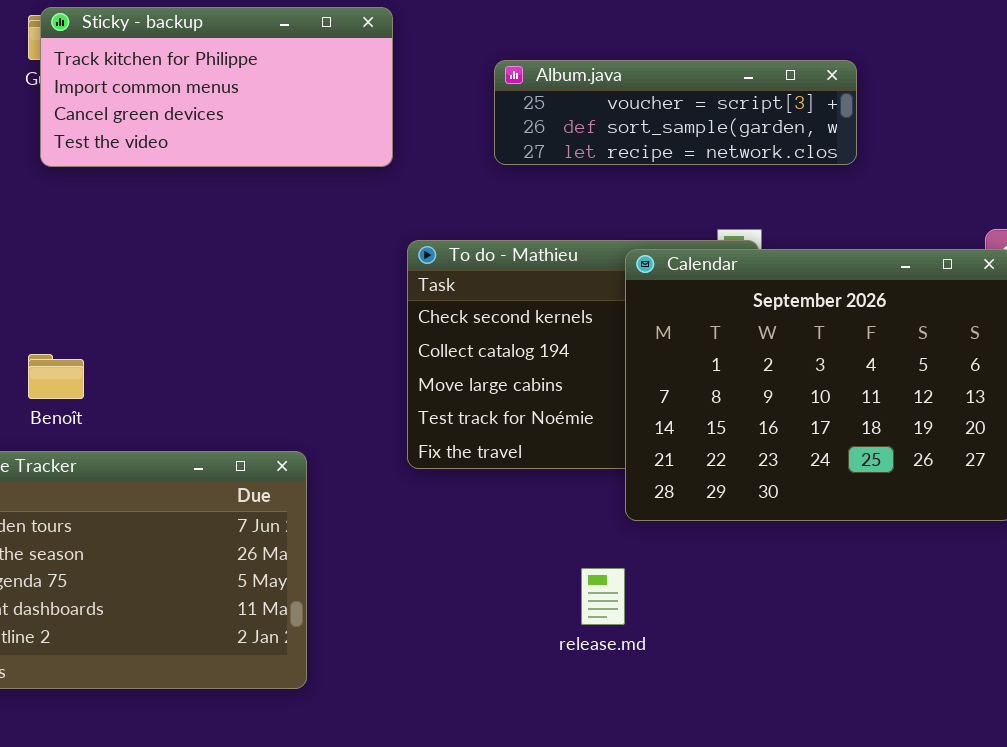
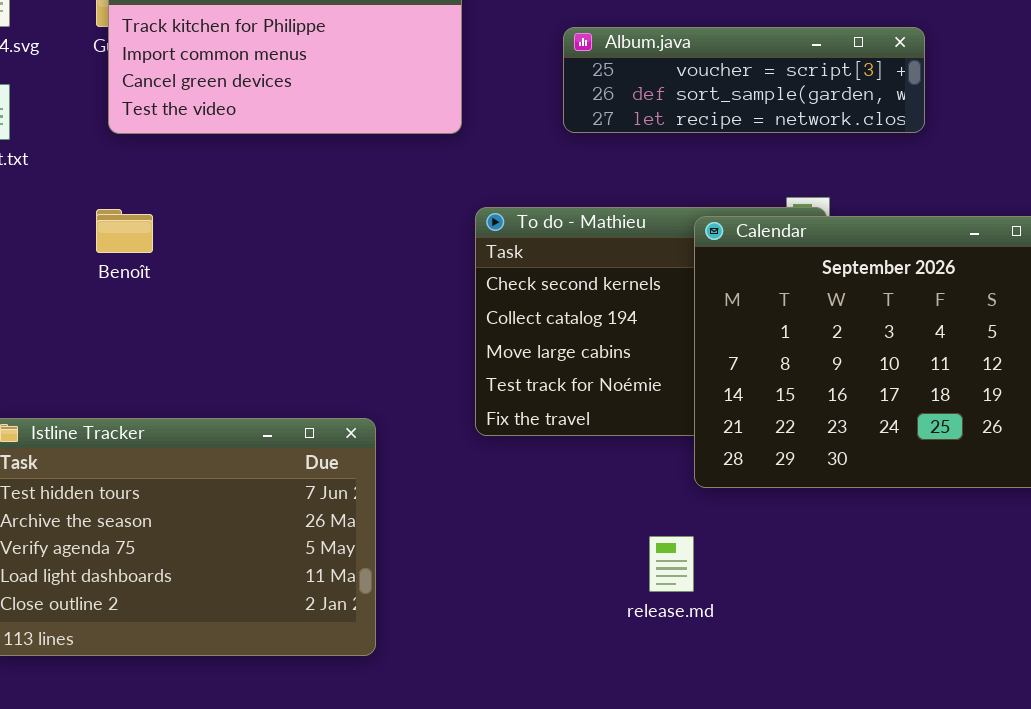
Benoît: [28,354,84,399] -> [96,209,153,253], moved

